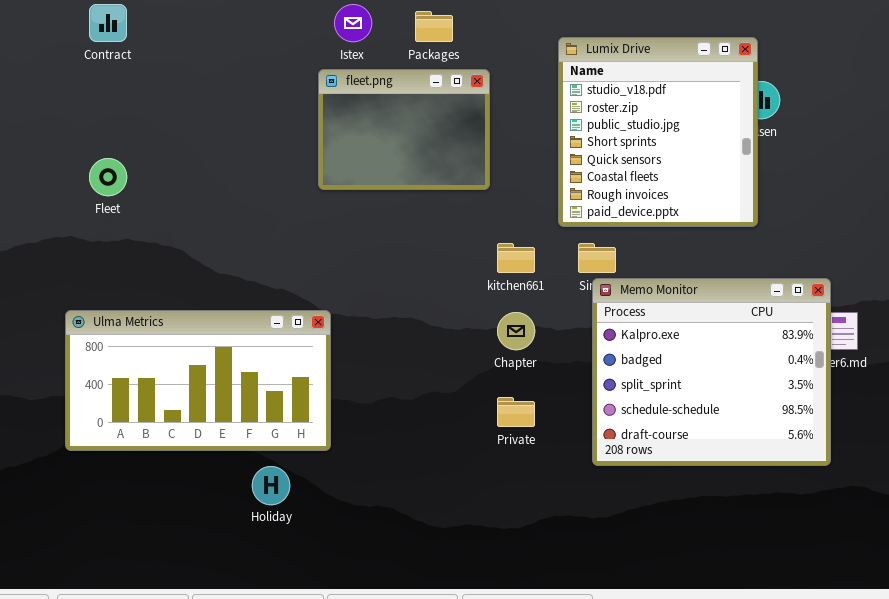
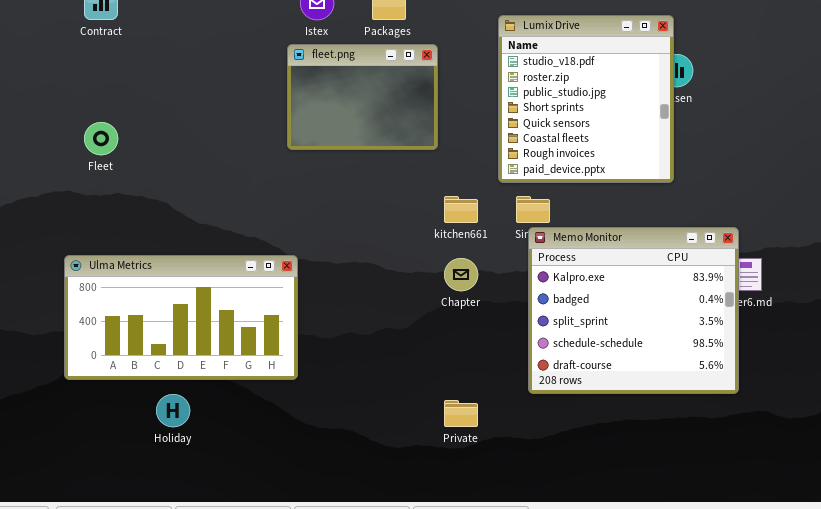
Private: [497,397,535,427] -> [444,400,478,427], moved
Holiday: [252,466,290,505] -> [156,394,190,427], moved

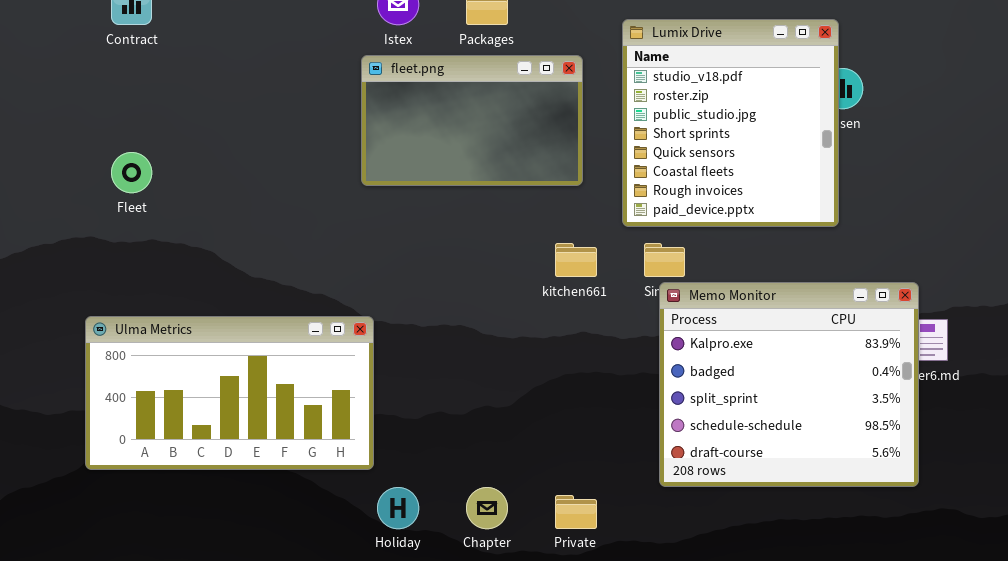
fleet.png: [287,44,438,150] -> [361,55,583,186], resized
Chapter: [444,258,478,291] -> [466,487,508,529], moved
Holiday: [156,394,190,427] -> [377,487,419,529], moved

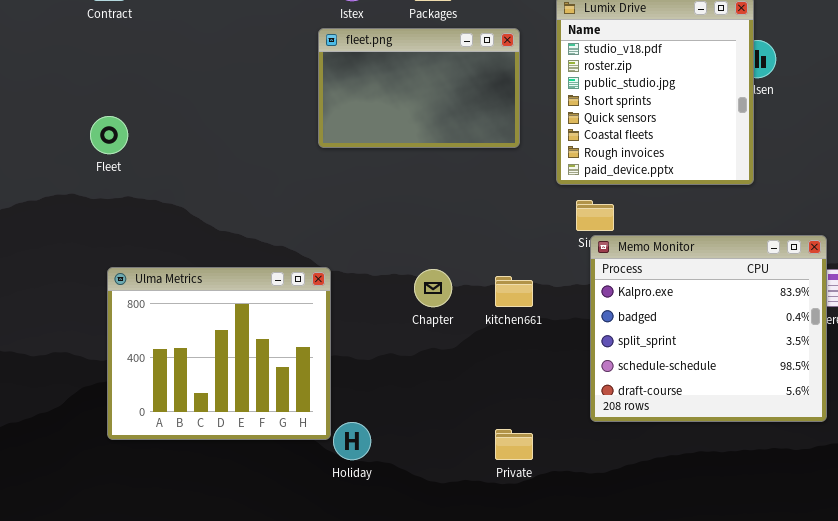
kitchen661: [555,243,597,277] -> [495,276,533,307], moved
Ulma Metrics: [85,316,374,470] -> [107,267,331,440], resized
Chapter: [466,487,508,529] -> [414,269,452,307], moved

